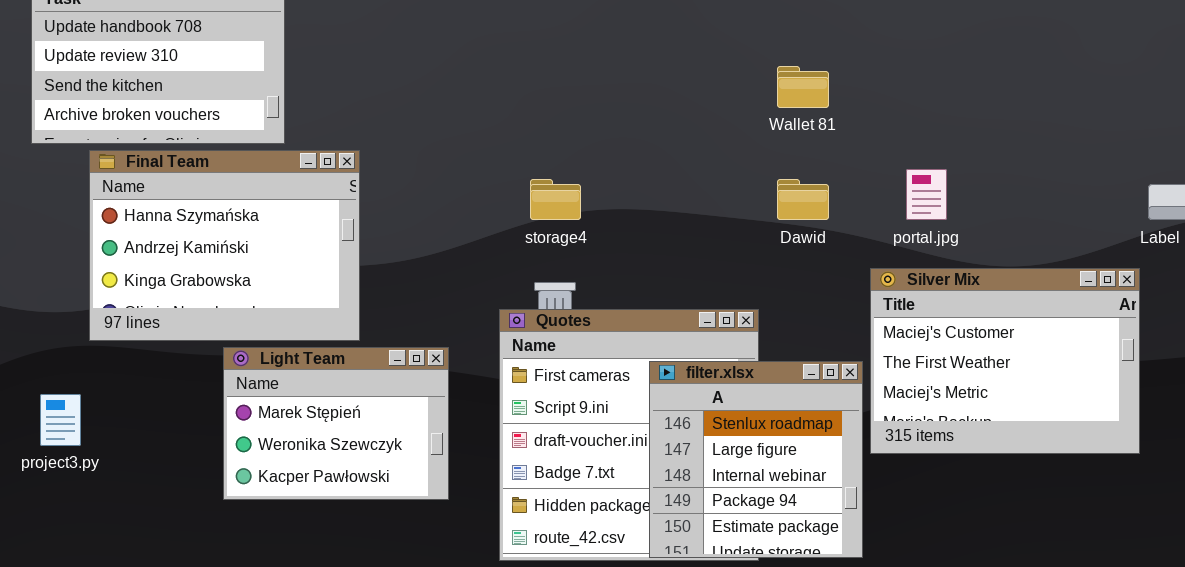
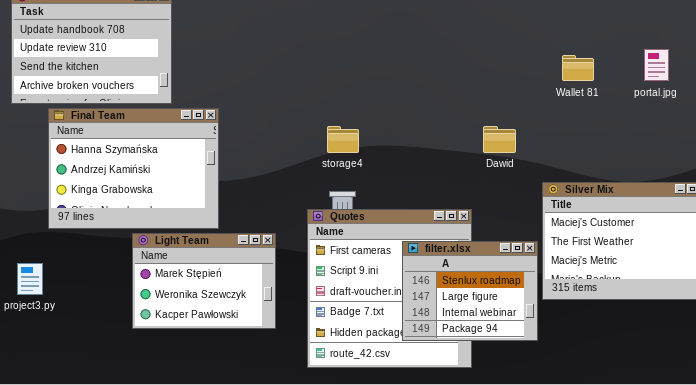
Wallet 81: [777,66,829,108] -> [562,55,594,81], moved
portal.jpg: [906,169,947,220] -> [644,49,669,81], moved
filter.xlsx: [649,361,863,558] -> [402,241,538,341], resized

